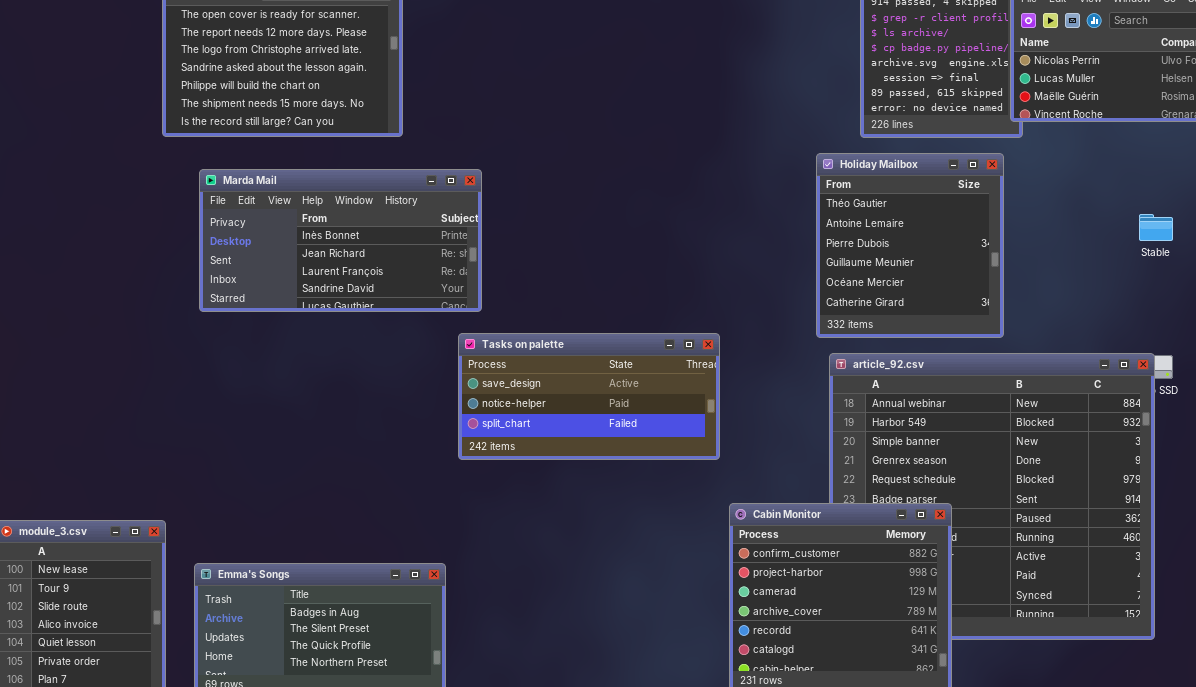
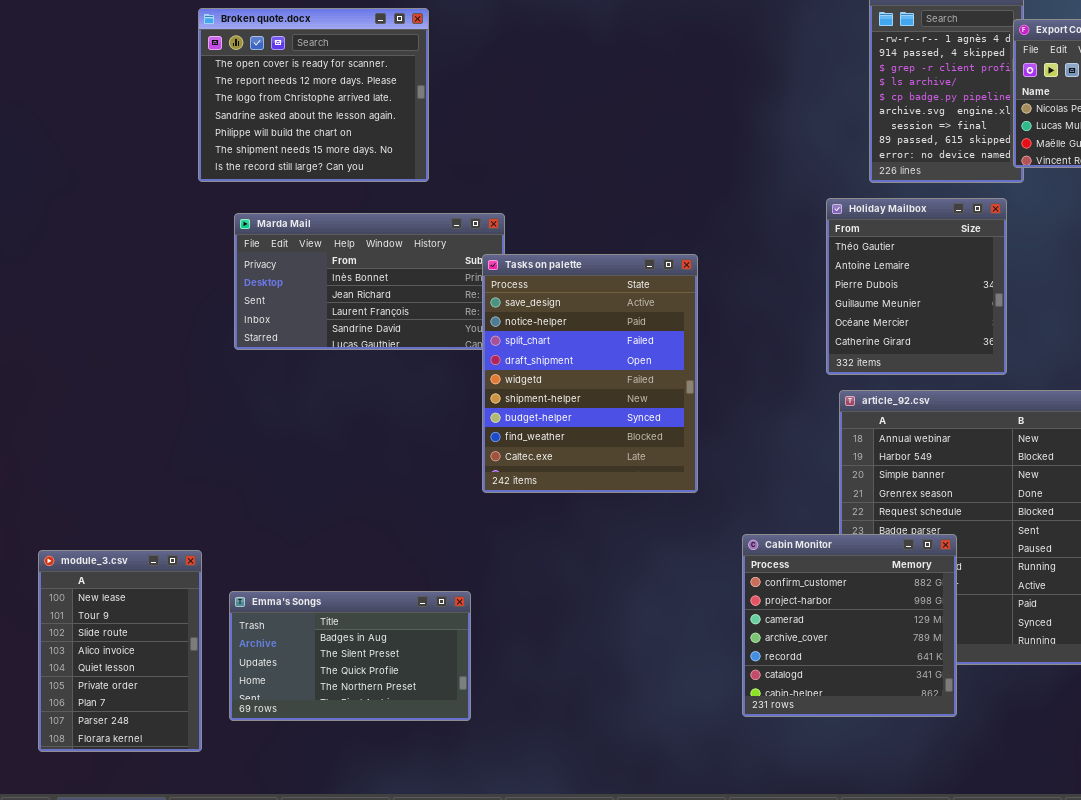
Tasks on palette: [458,333,720,460] -> [482,254,698,493], resized

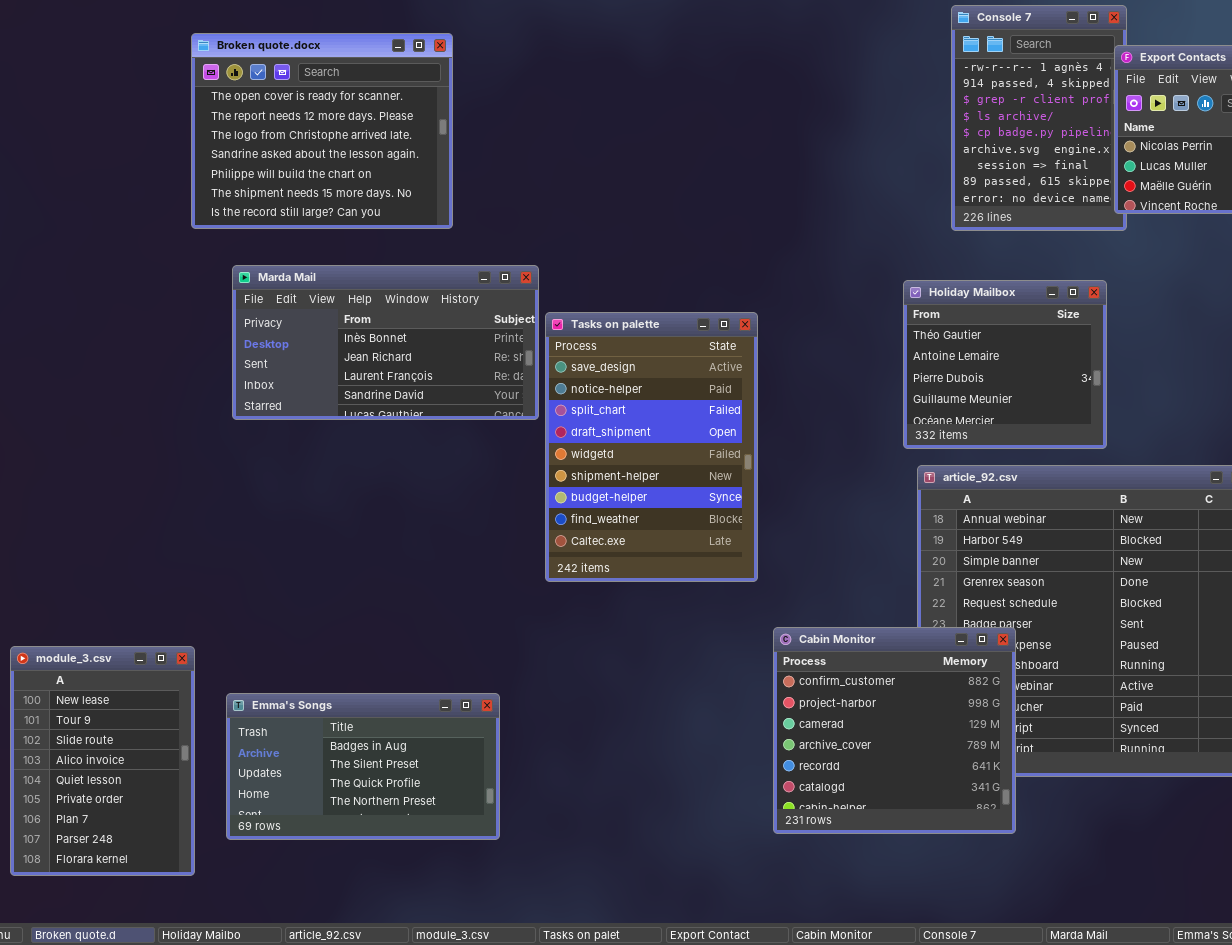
Holiday Mailbox: [826,198,1007,375] -> [903,280,1107,449], resized
Tasks on palette: [482,254,698,493] -> [545,312,758,582], resized
Cabin Monitor: [742,534,957,717] -> [773,627,1016,834], moved

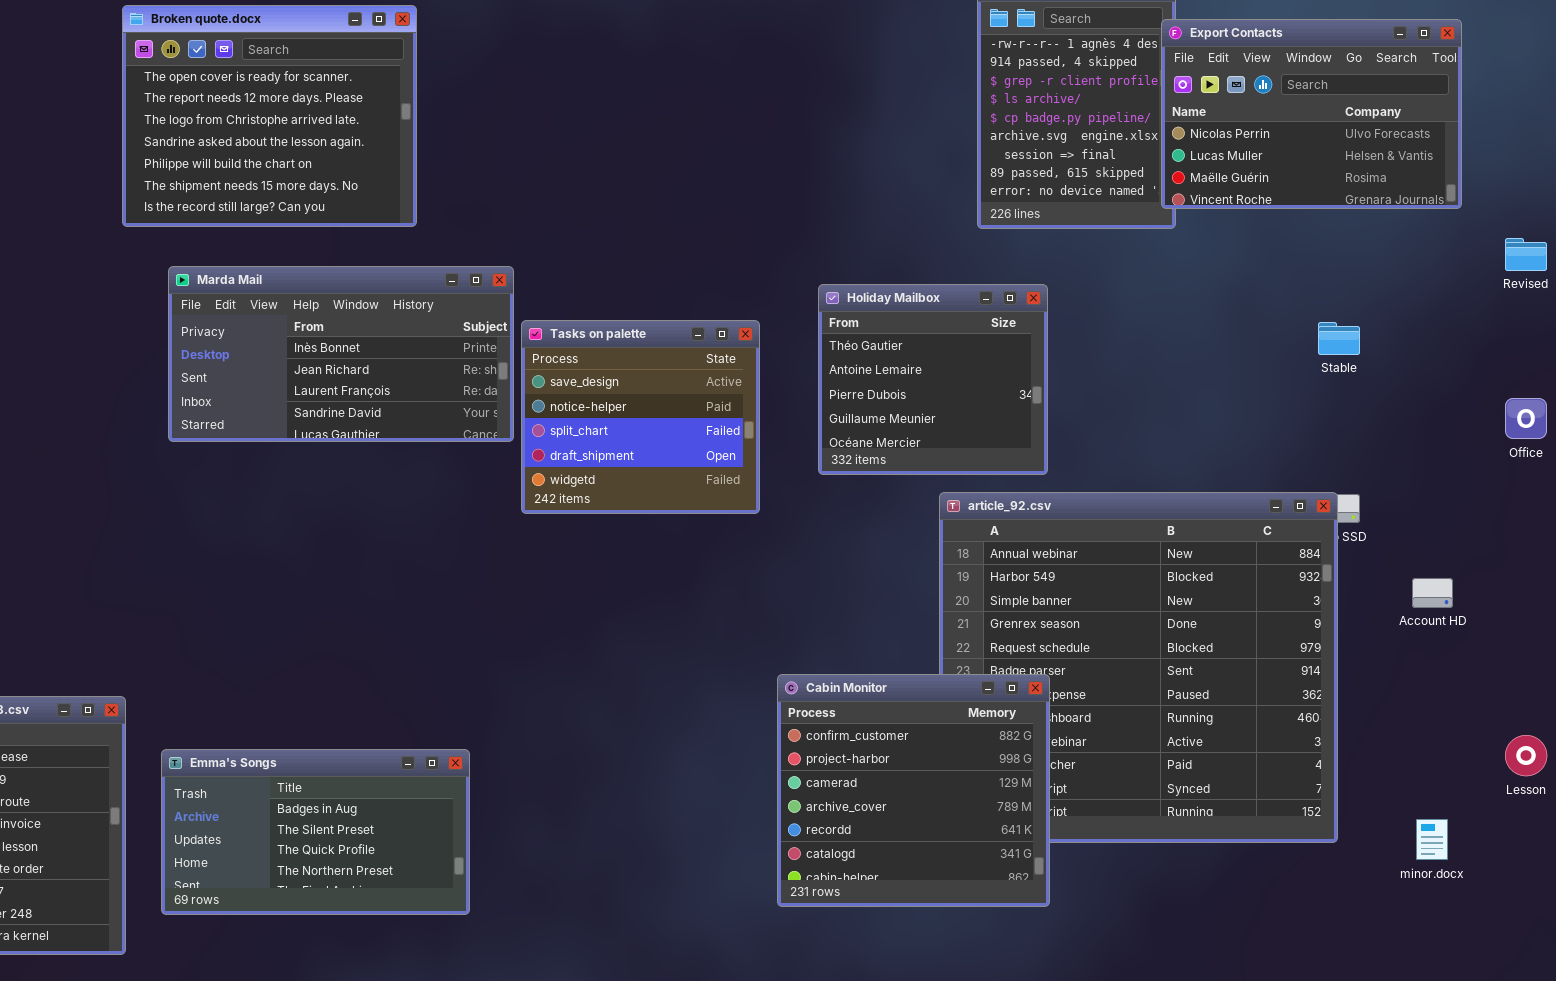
Holiday Mailbox: [903,280,1107,449] -> [818,284,1048,475], moved
Tasks on palette: [545,312,758,582] -> [521,320,760,514], resized

